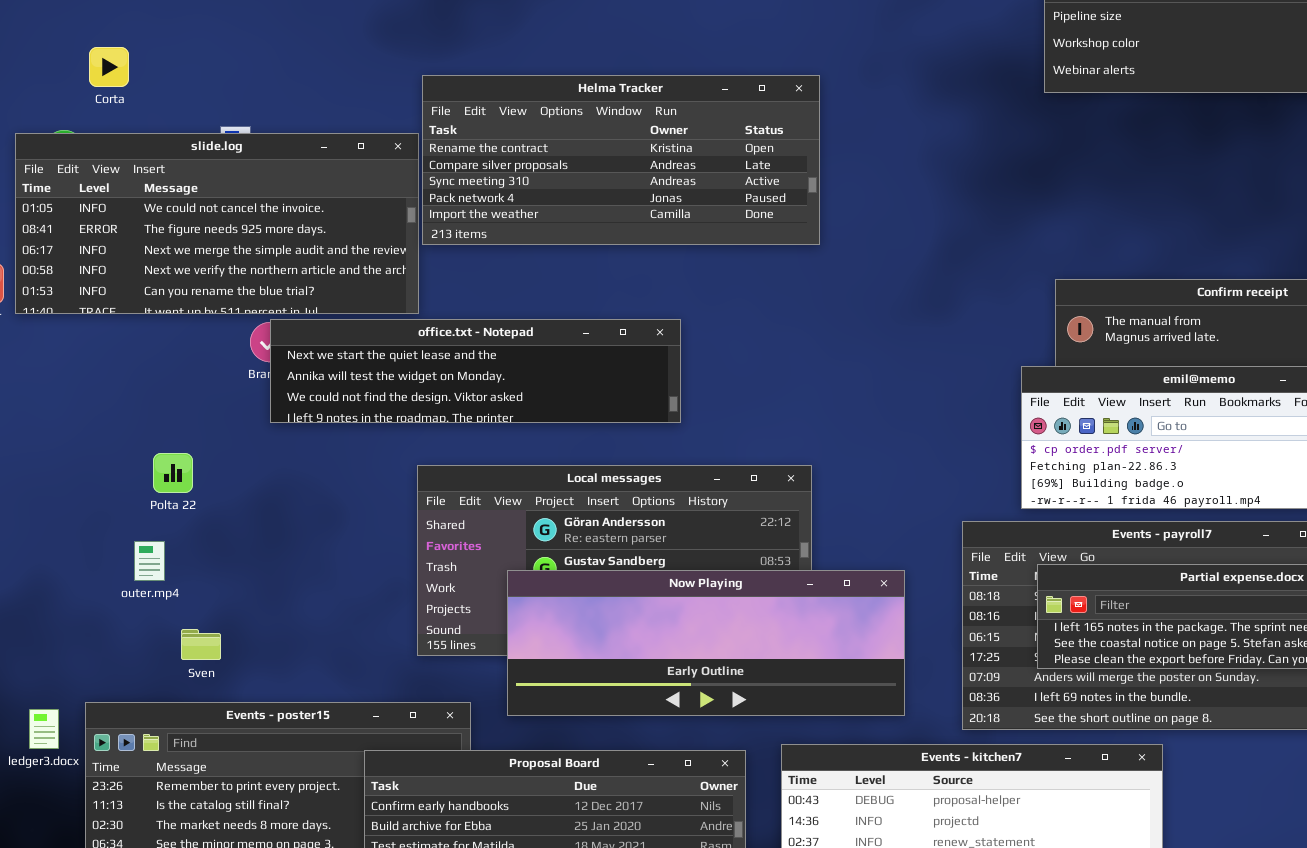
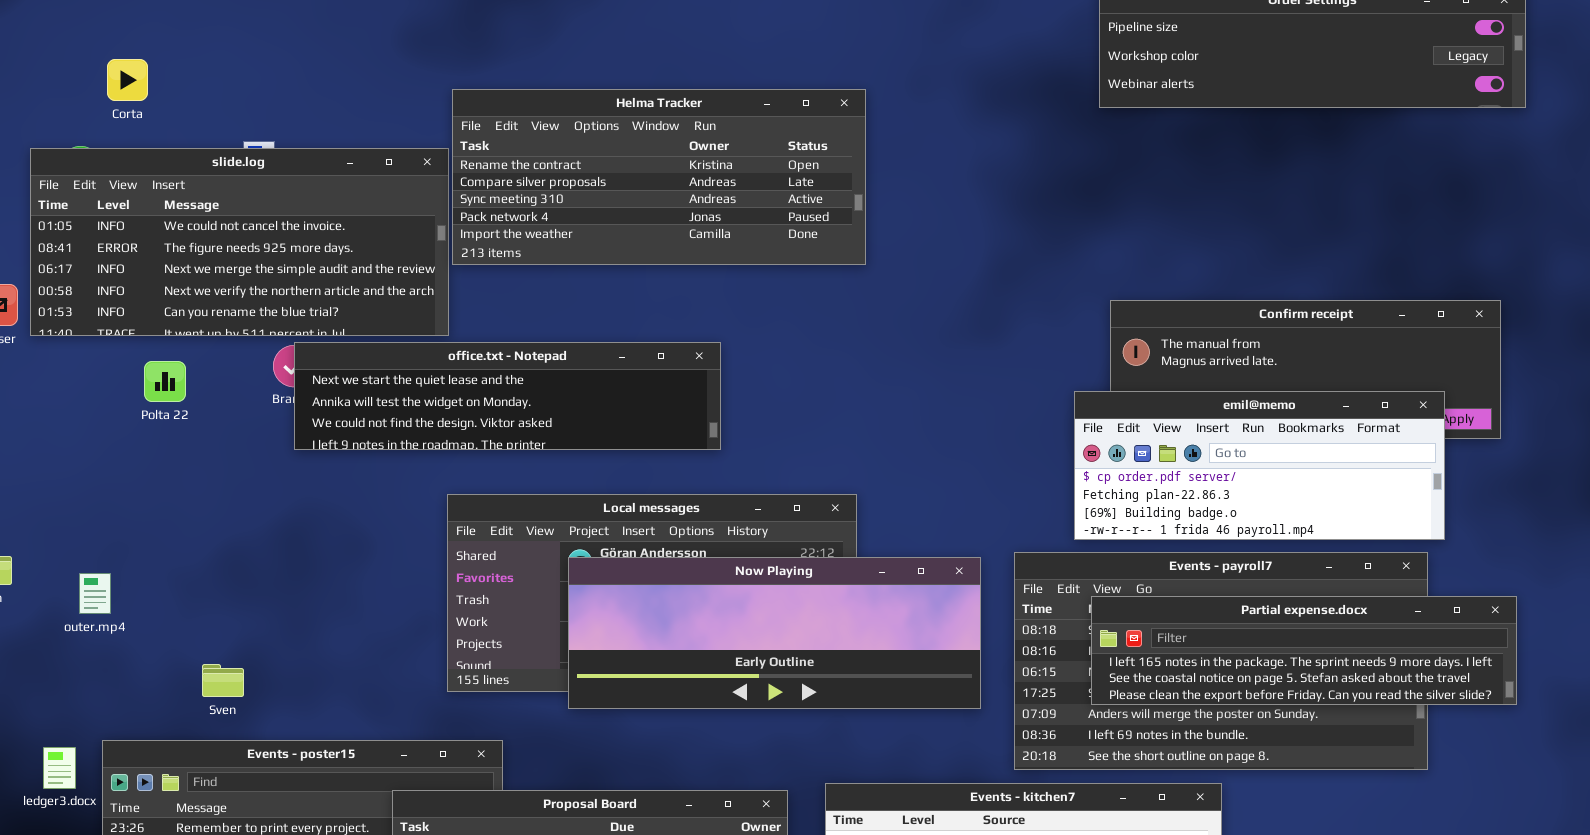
Polta 22: [153,453,193,493] -> [144,361,186,402], moved
outer.mp4: [134,541,165,581] -> [79,573,111,614], moved
Now Playing: [507,570,905,716] -> [568,557,981,709], moved

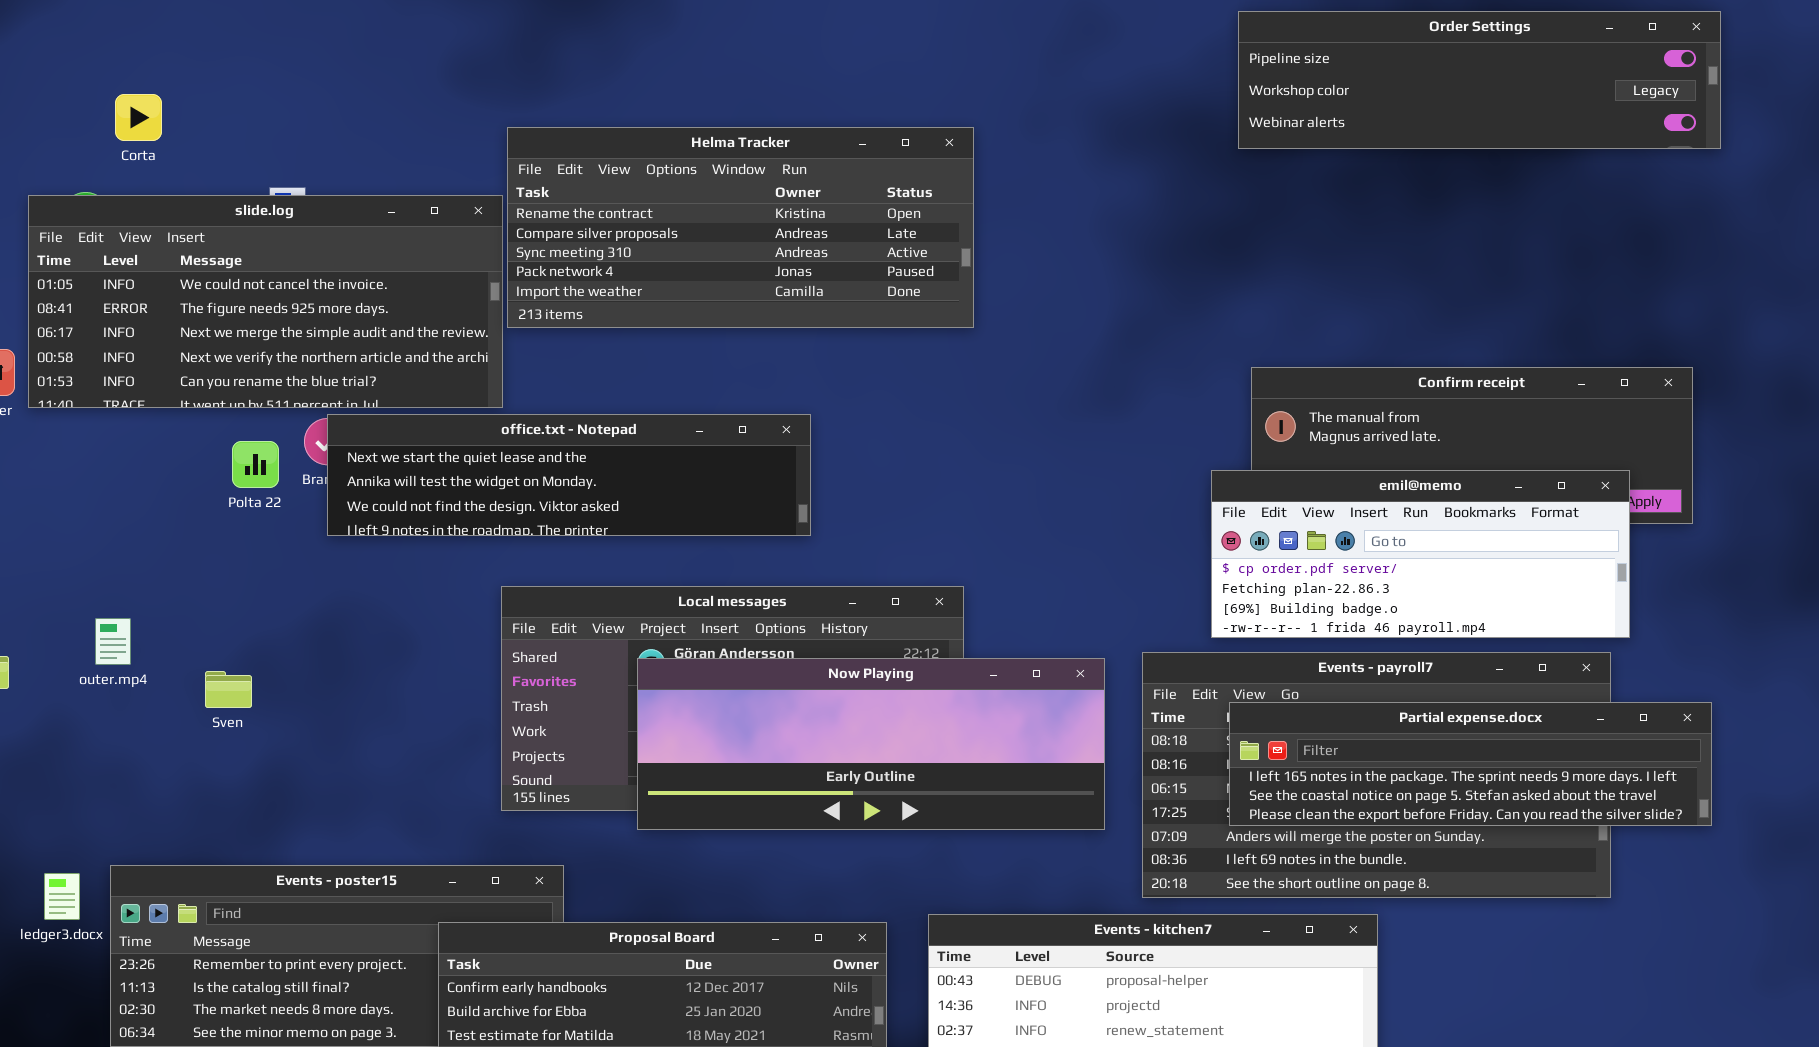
Polta 22: [144,361,186,402] -> [232,441,279,488], moved
outer.mp4: [79,573,111,614] -> [95,618,131,665], moved
Sven: [202,664,244,697] -> [205,671,252,708], moved

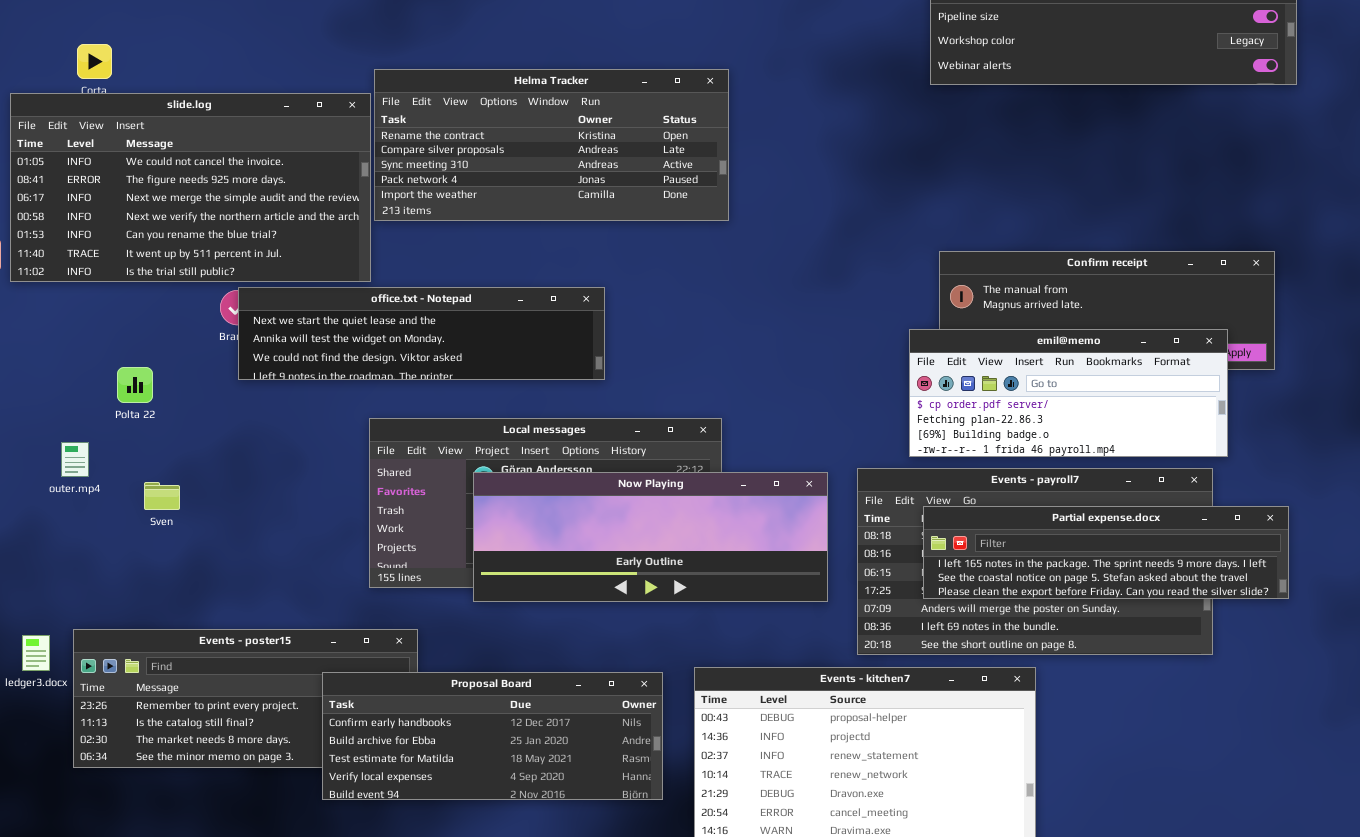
slide.log: [28,195,503,408] -> [10,93,371,282], resized
Polta 22: [232,441,279,488] -> [117,367,153,403], moved

